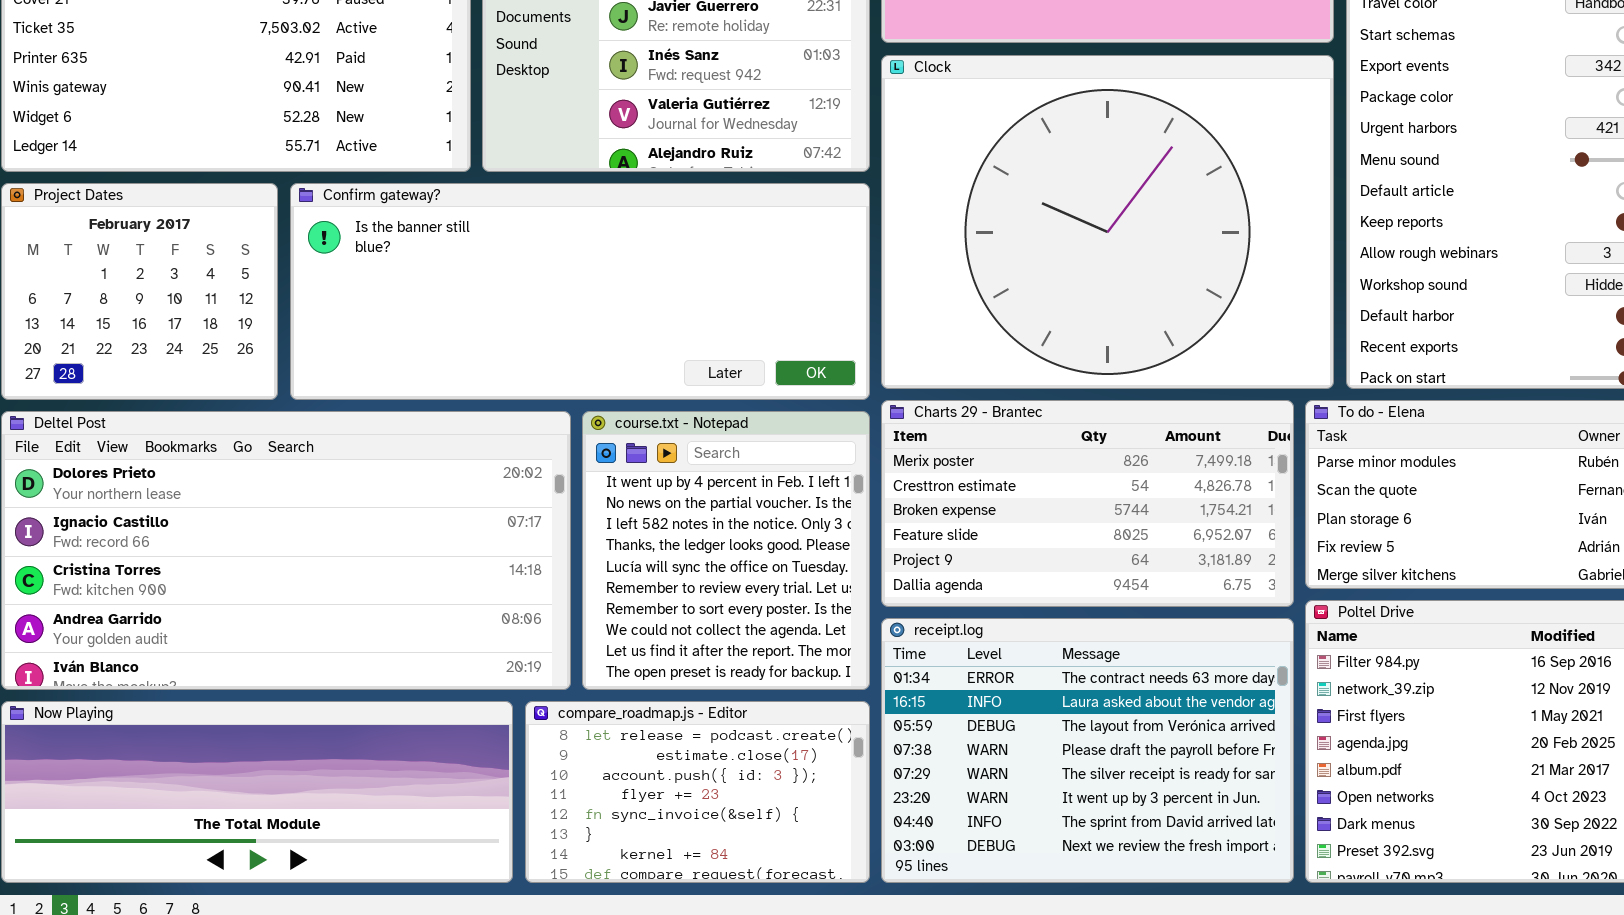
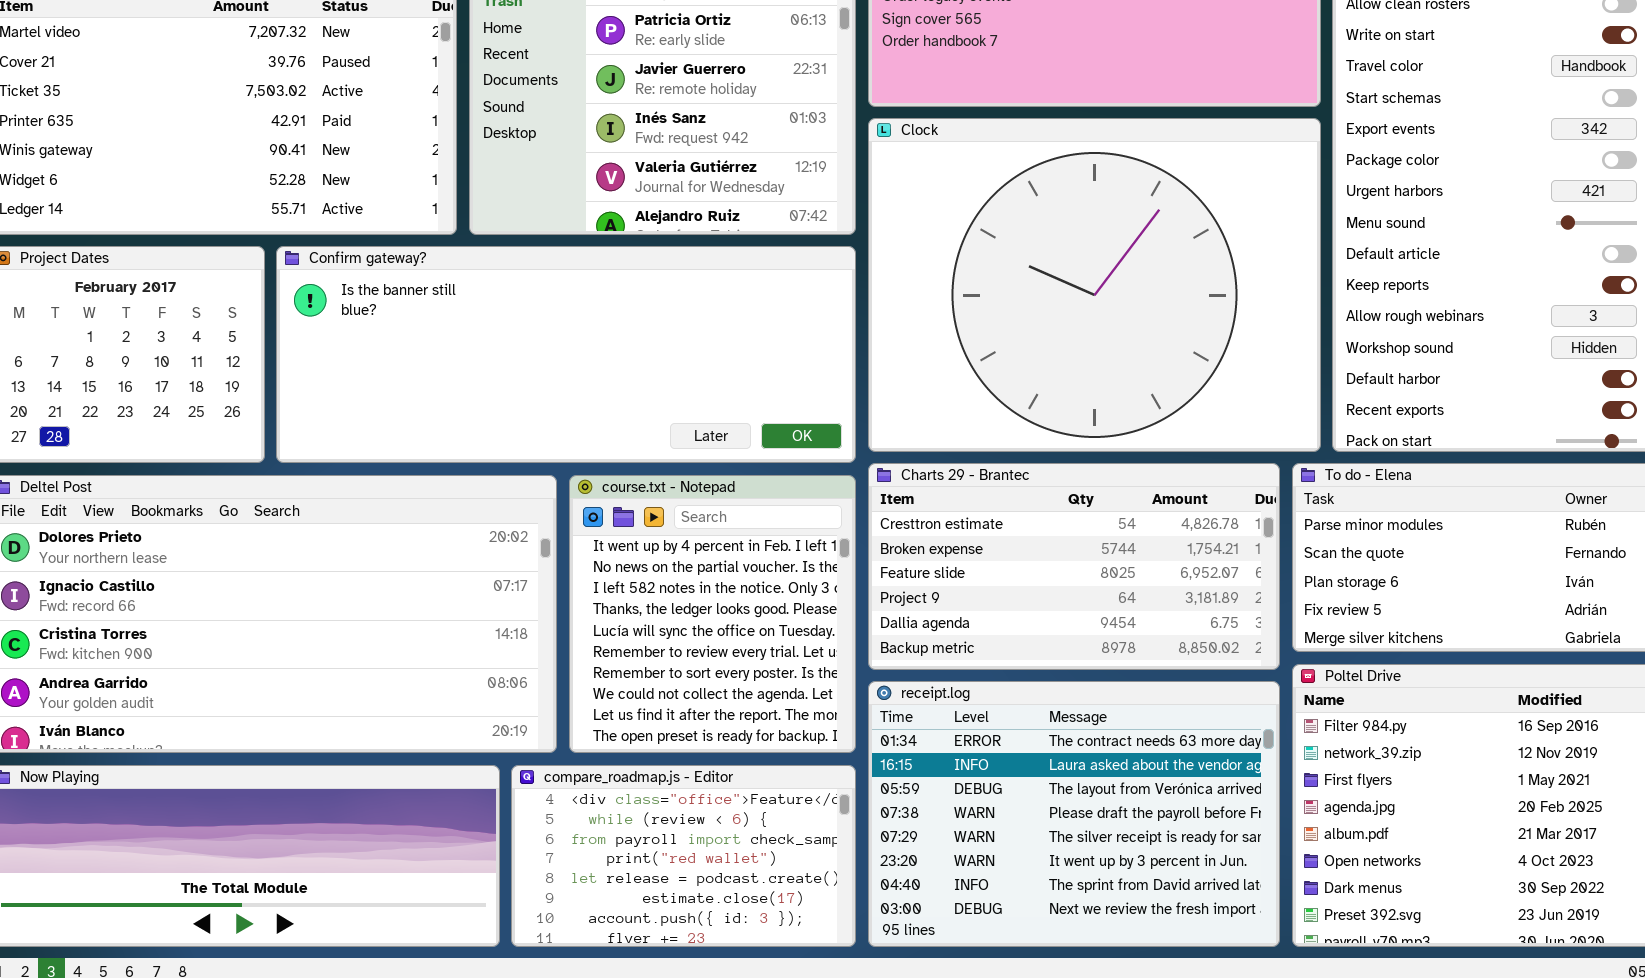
Charts 29 - Brantec: [881,400,1294,607] -> [868,463,1280,670], scrolled down 1 row
compare_roadmap.js - Editor: [525,701,870,883] -> [511,765,856,947], scrolled up 4 rows

